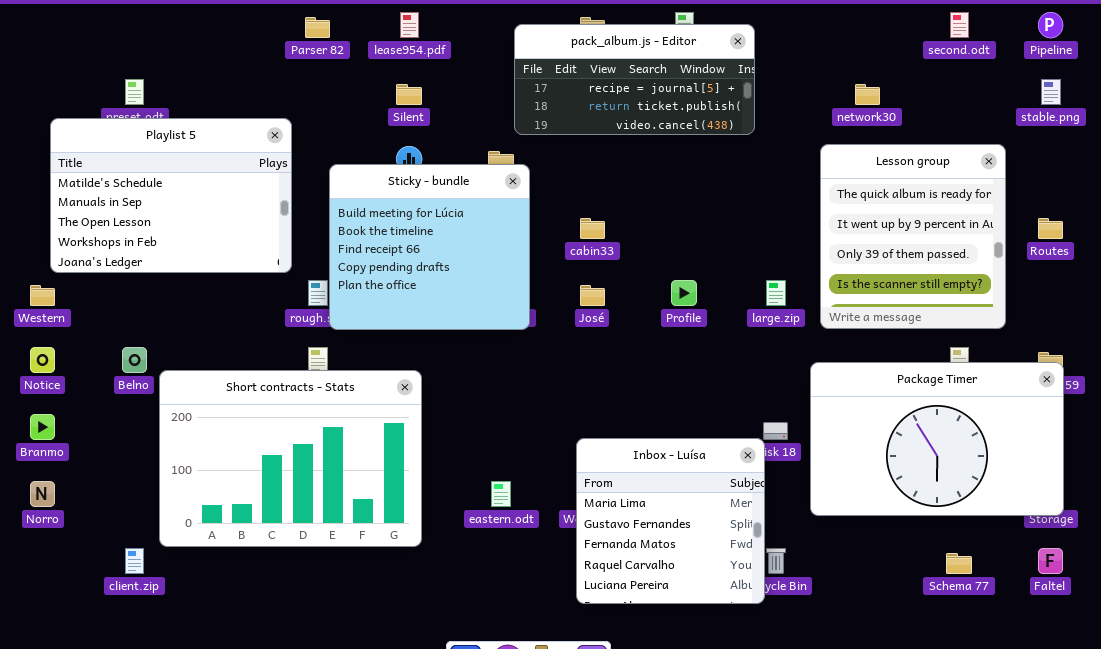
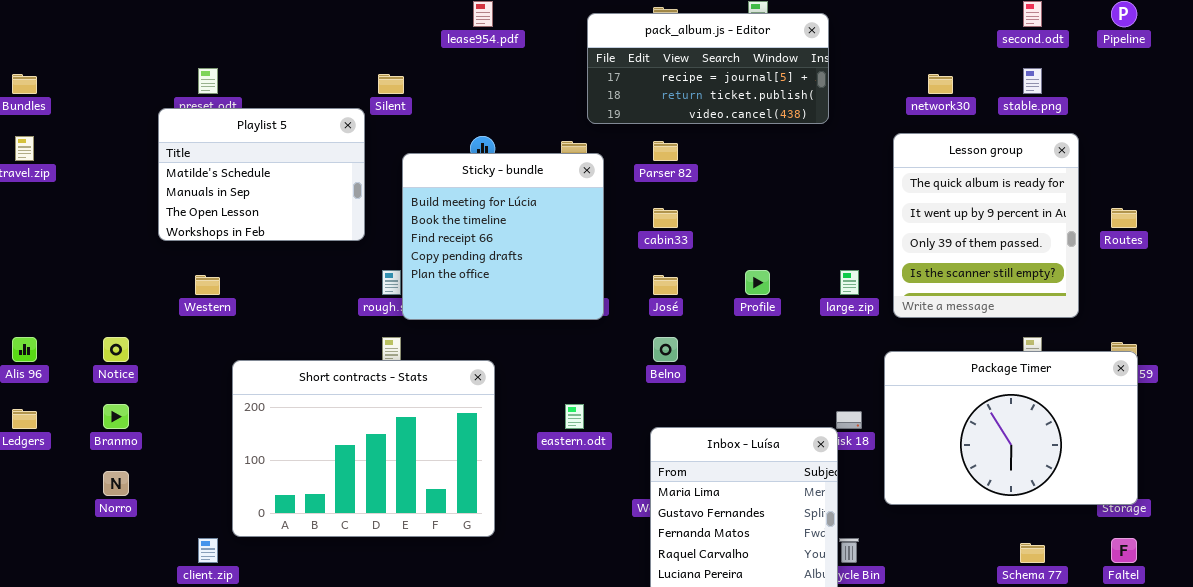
Parser 82: [305,17,330,38] -> [653,141,678,161], moved
stable.png: [1041,79,1061,105] -> [1023,68,1042,94], moved
Silent: [396,84,422,105] -> [378,74,404,94], moved
Playlist 5: [50,118,292,273] -> [158,108,365,241], resized
Western: [30,285,55,306] -> [195,275,220,295], moved
Belno: [122,347,147,373] -> [653,337,678,362], moved
eastern.odt: [491,481,511,507] -> [565,404,584,429], moved

